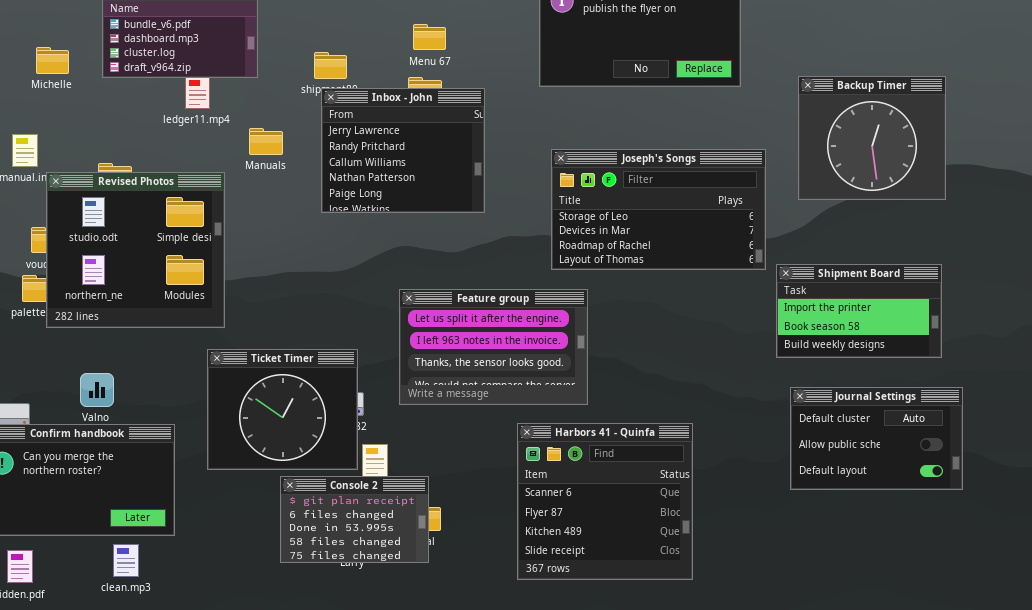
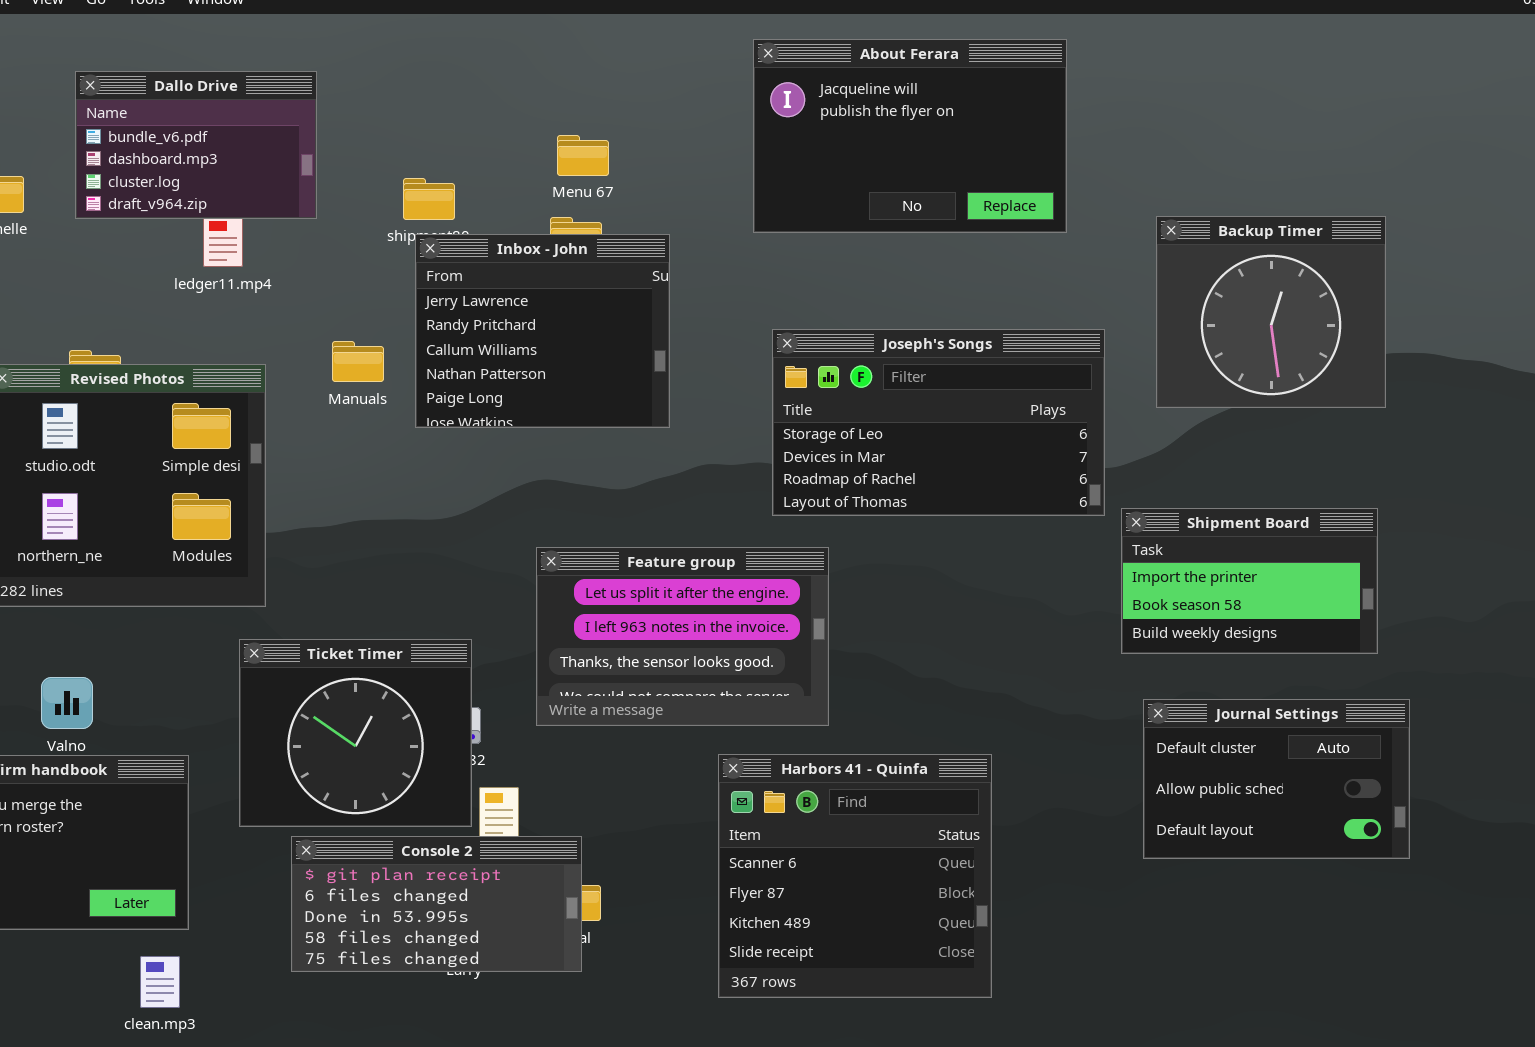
Manuals: [249,128,283,155] -> [332,341,384,382], moved
Console 2: [280,476,429,563] -> [291,836,582,972], resized
clean.mp3: [113,544,139,577] -> [140,956,180,1008], moved

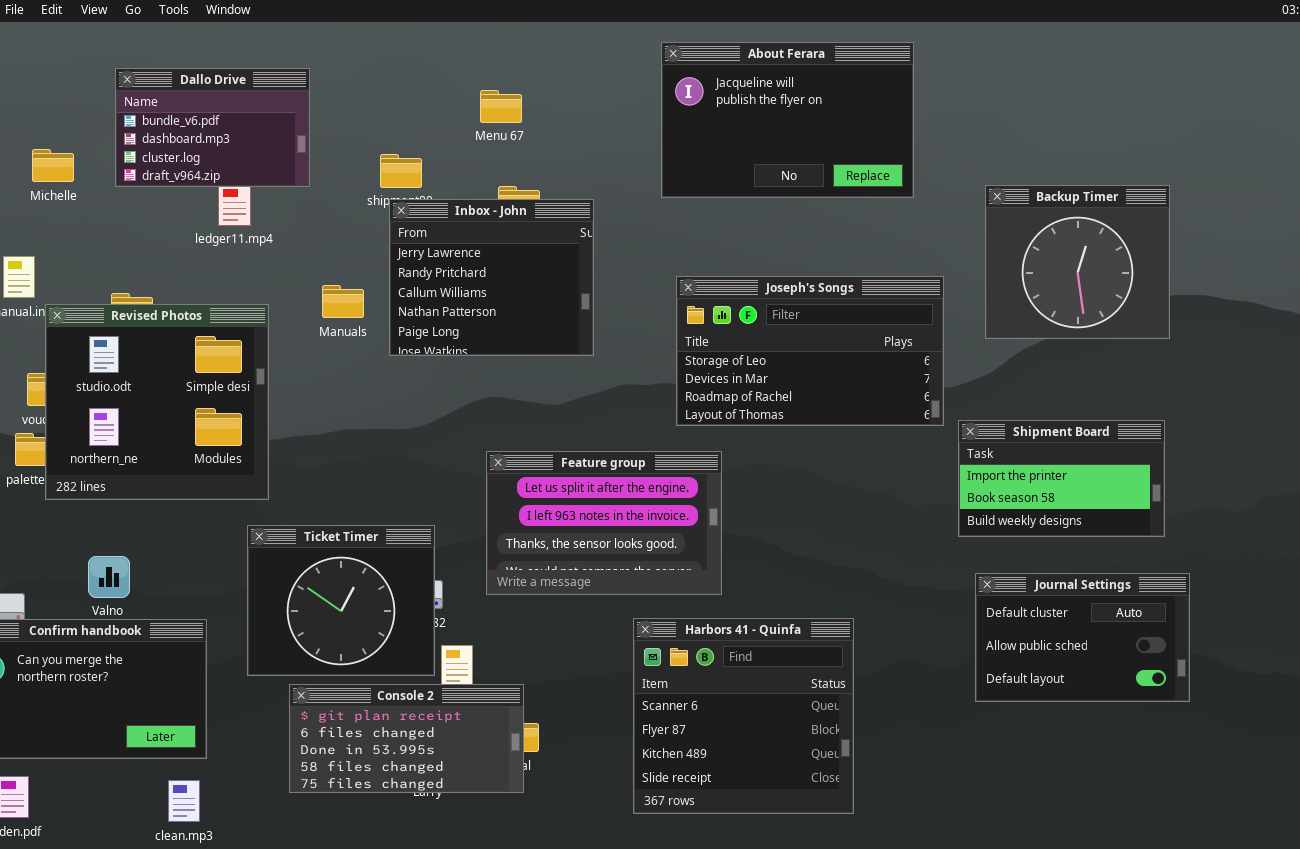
Menu 67: [557,135,609,176] -> [480,90,522,123], moved

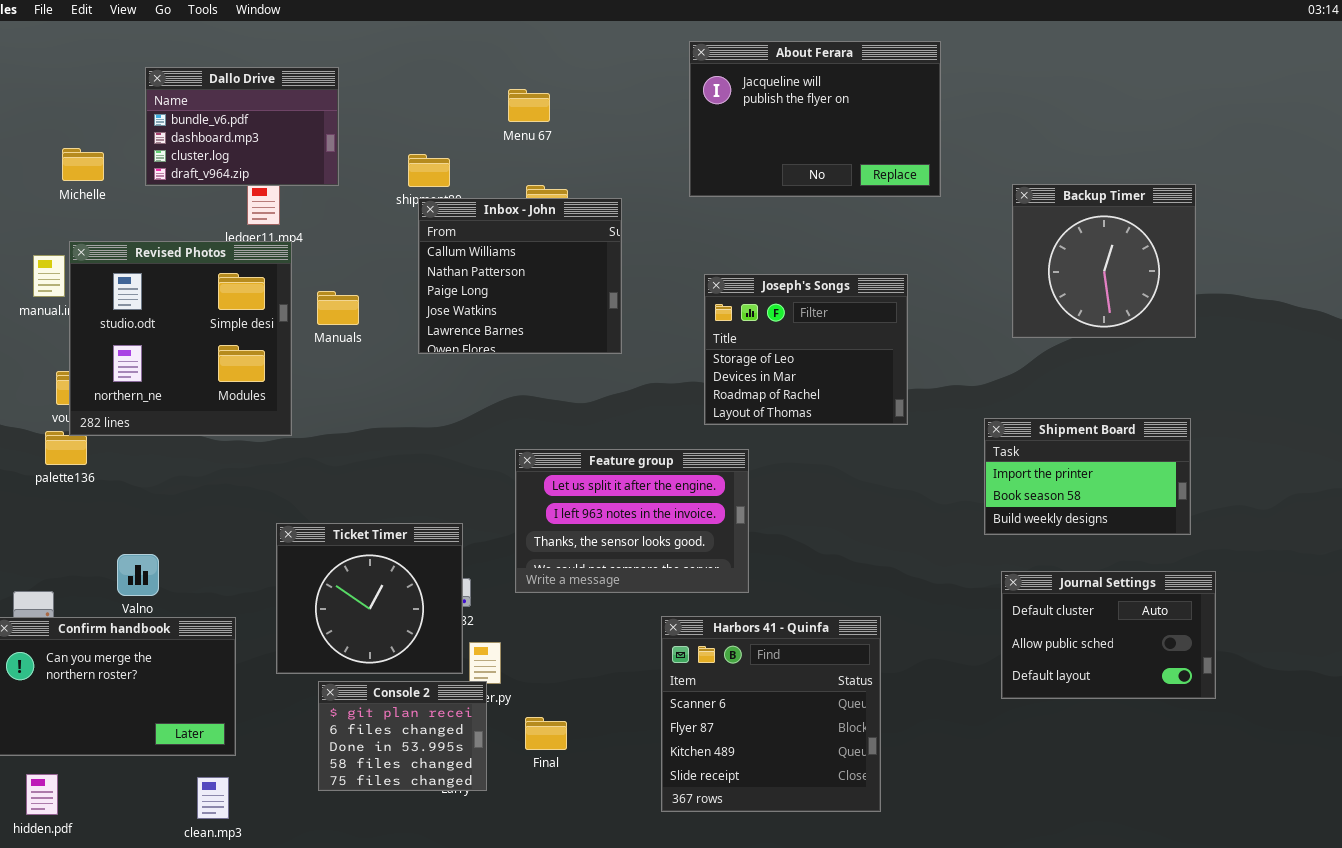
Inbox - John: [389,199,594,356] -> [418,198,622,354], scrolled down 2 rows
Joseph's Songs: [676,276,944,426] -> [704,274,908,425], resized
Manuals: [322,285,364,318] -> [317,291,359,325], moved
Revised Photos: [45,304,269,500] -> [69,241,292,436], moved
Console 2: [289,684,524,793] -> [318,681,487,791], resized

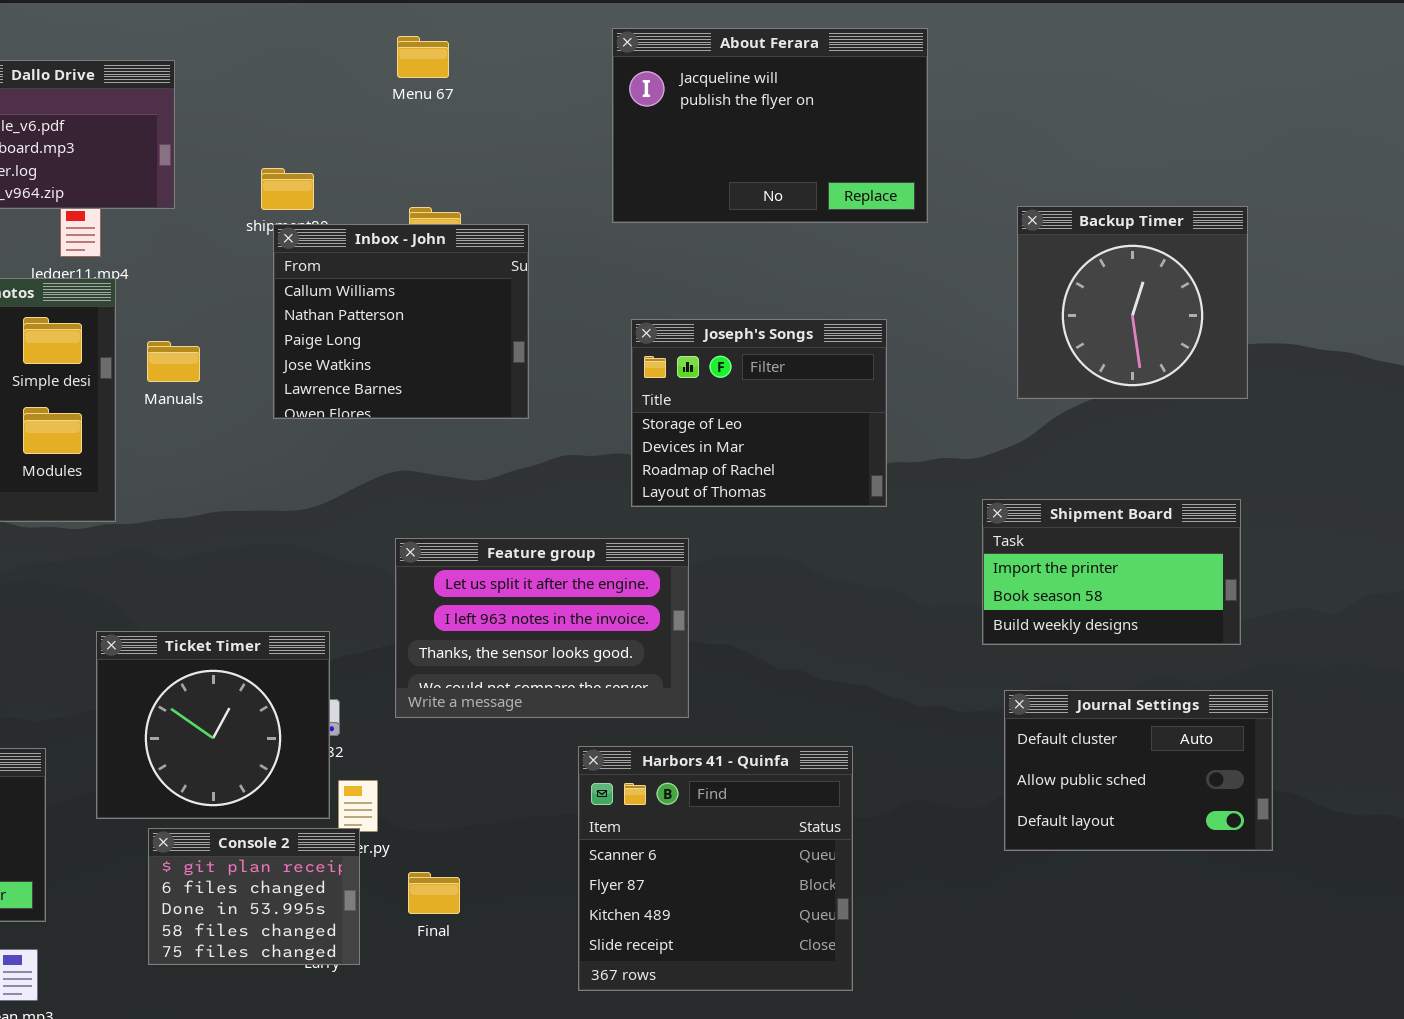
Menu 67: [508,89,550,122] -> [397,36,449,78], moved

